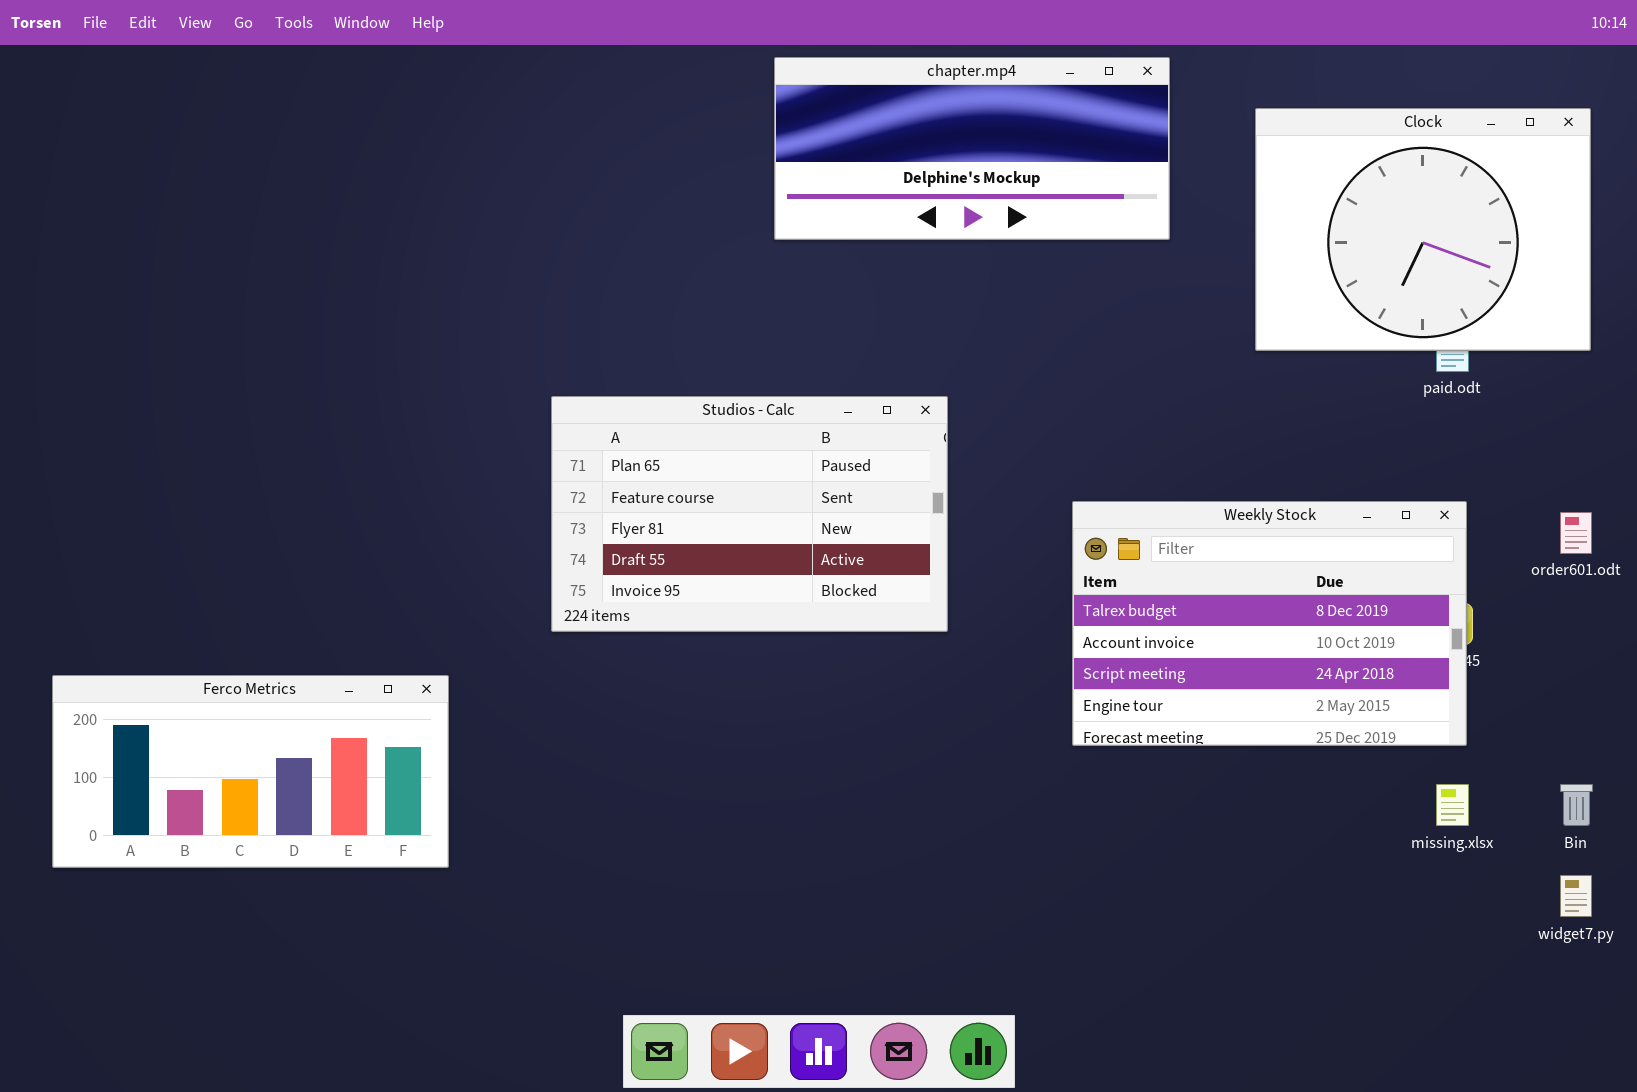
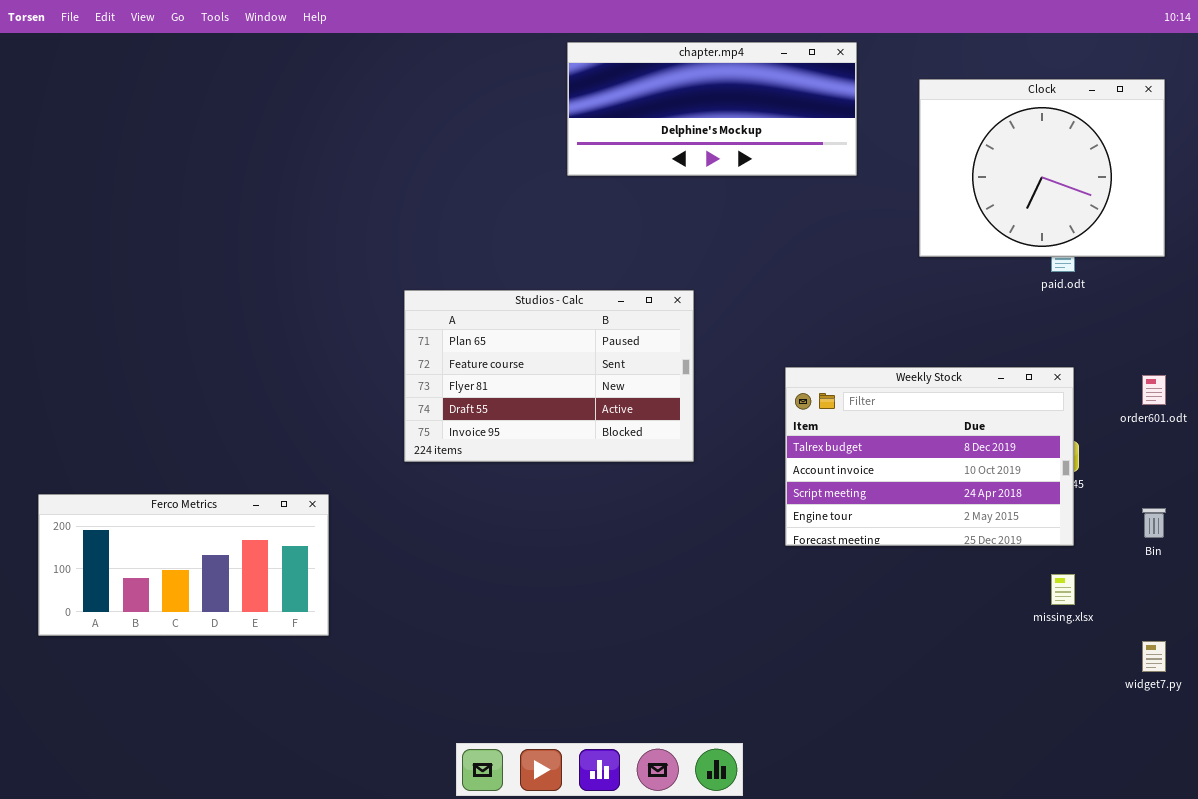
Bin: [1560,784,1593,826] -> [1142,508,1166,538], moved

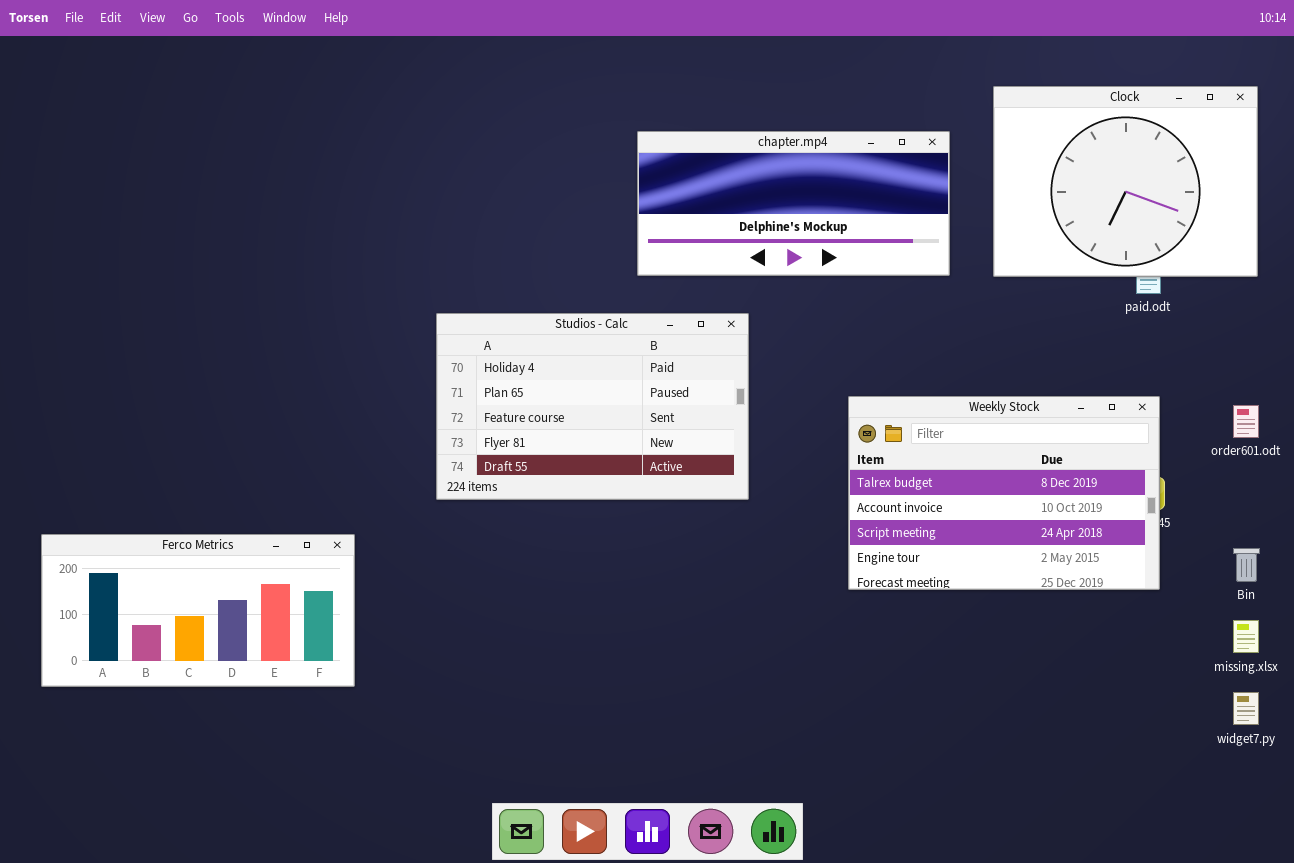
chapter.mp4: [567,42,857,176] -> [637,131,950,276], moved
Studios - Calc: [404,290,694,462] -> [436,313,749,500], scrolled up 1 row
missing.xlsx: [1051,574,1075,605] -> [1233,620,1259,653], moved

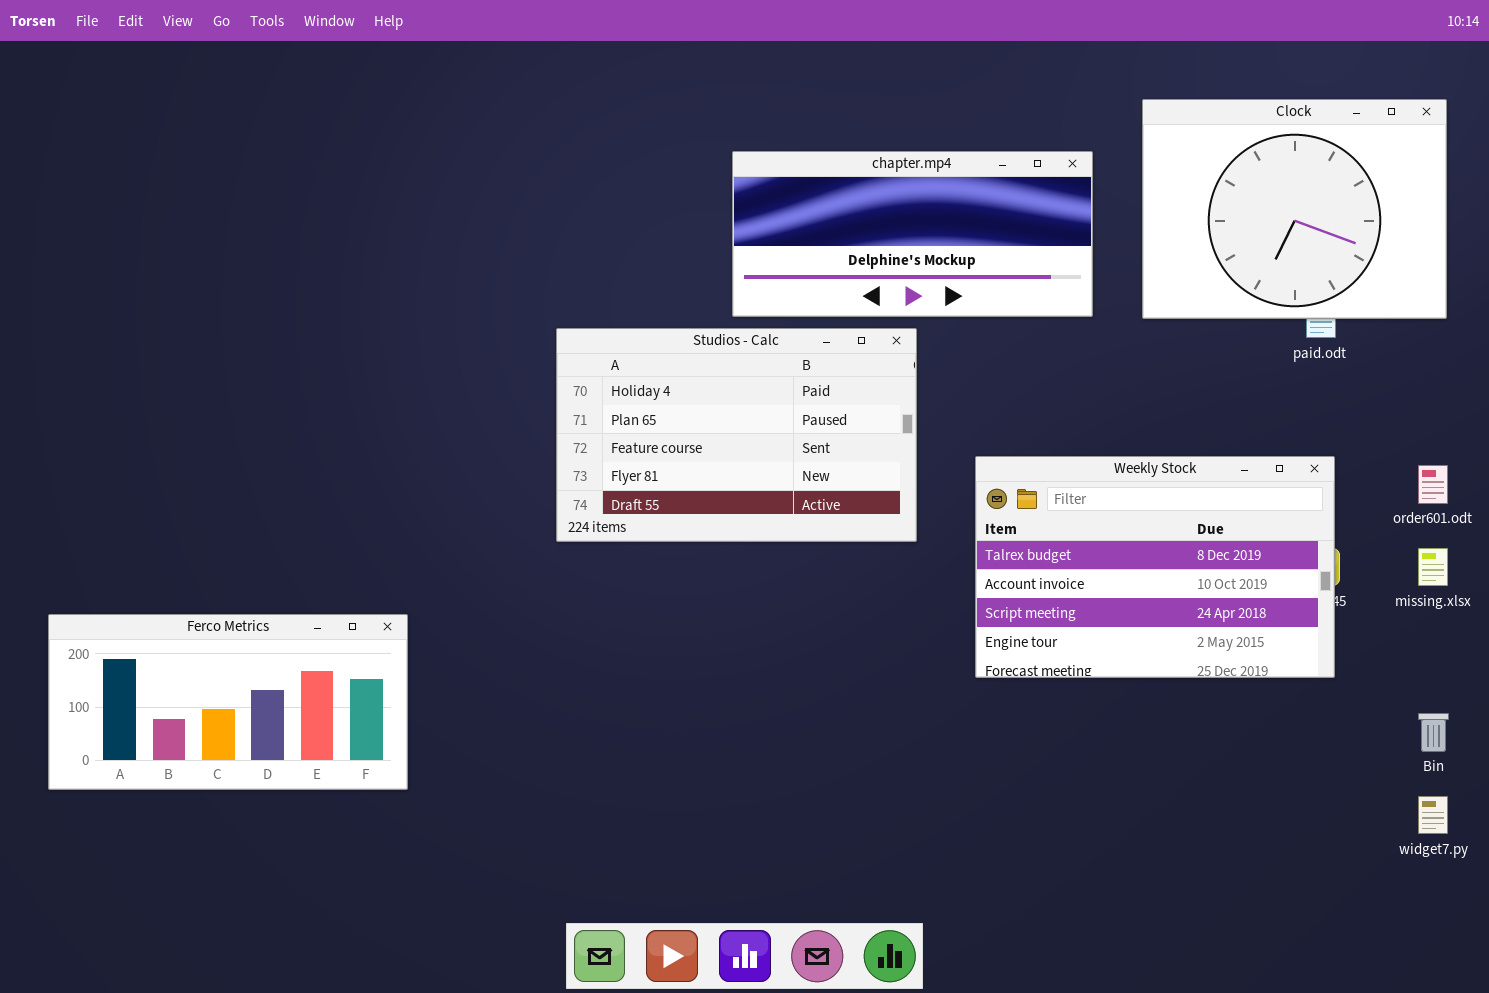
Studios - Calc: [436,313,749,500] -> [556,328,917,542], moved
Bin: [1233,548,1260,582] -> [1418,713,1449,752], moved
missing.xlsx: [1233,620,1259,653] -> [1418,548,1448,586], moved

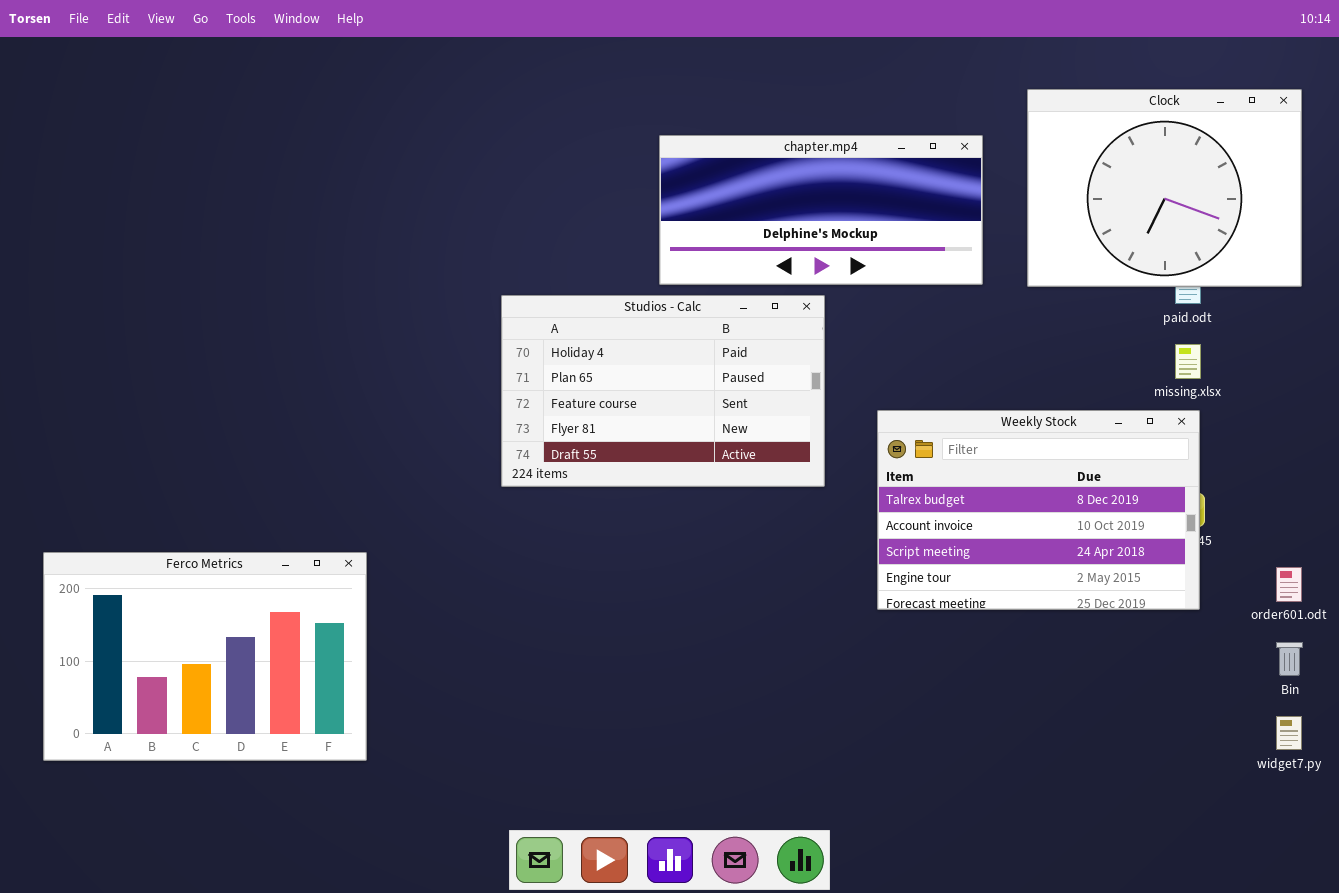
order601.odt: [1418,465,1448,504] -> [1276,567,1302,602], moved
missing.xlsx: [1418,548,1448,586] -> [1175,344,1201,379], moved
Ferco Metrics: [48,614,408,790] -> [43,552,367,761], resized

